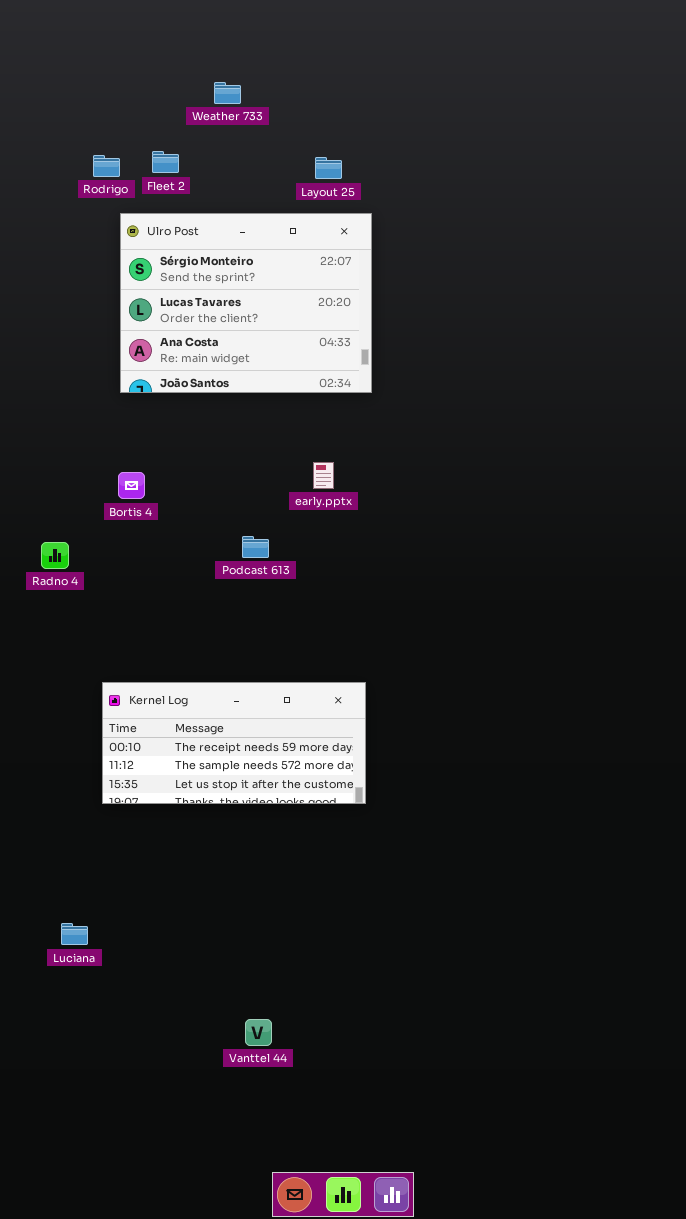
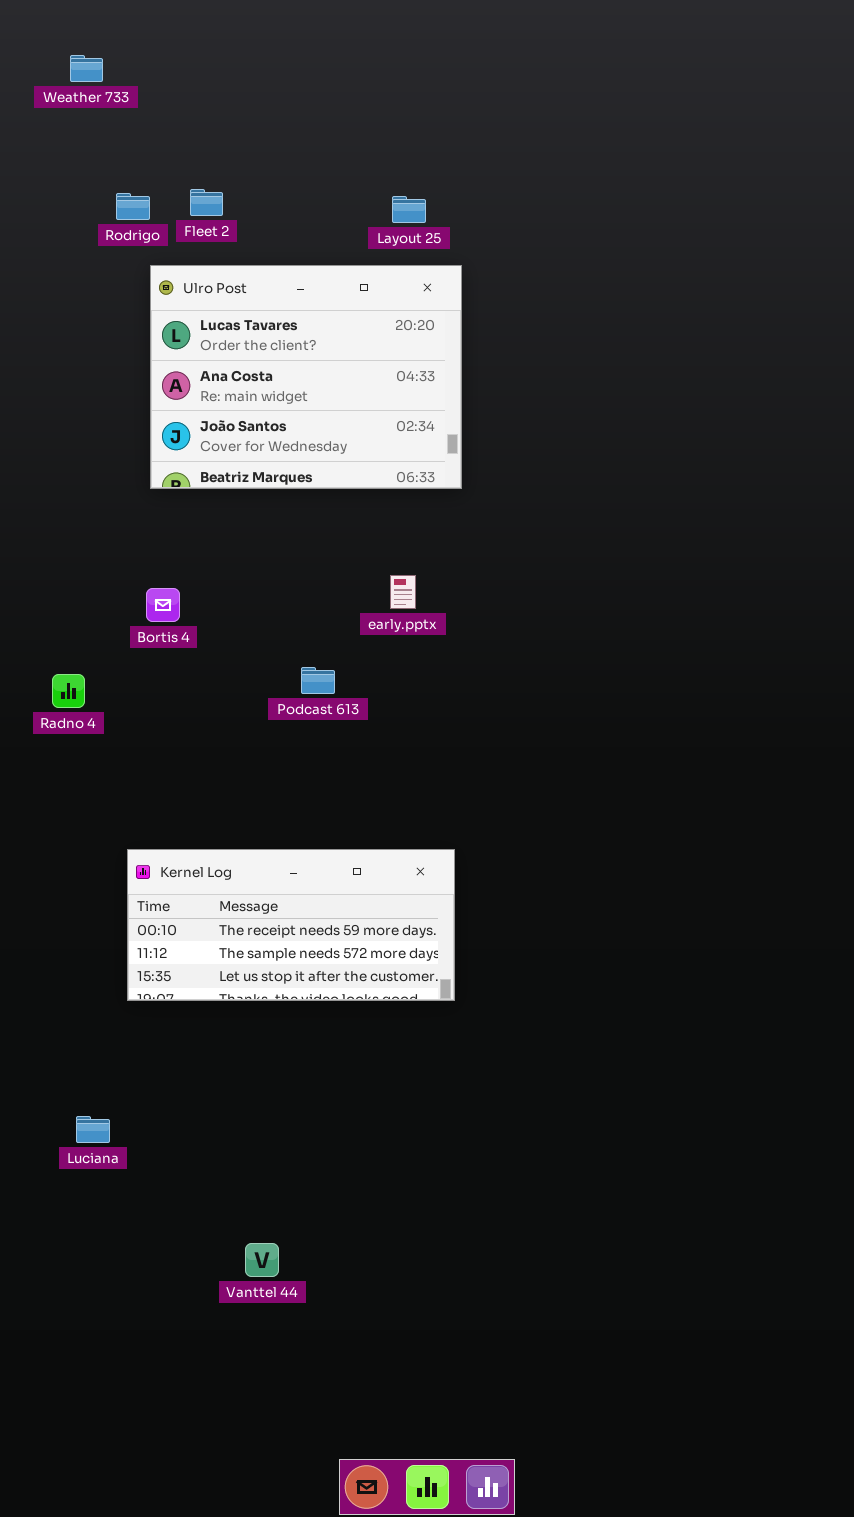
Weather 733: [214,82,241,104] -> [70,55,103,82], moved
Ulro Post: [120,213,372,393] -> [150,265,462,489], scrolled down 1 row
Luciana: [61,923,88,945] -> [76,1116,110,1143], moved
Vanttel 44: [245,1019,272,1046] -> [245,1243,279,1277], moved

